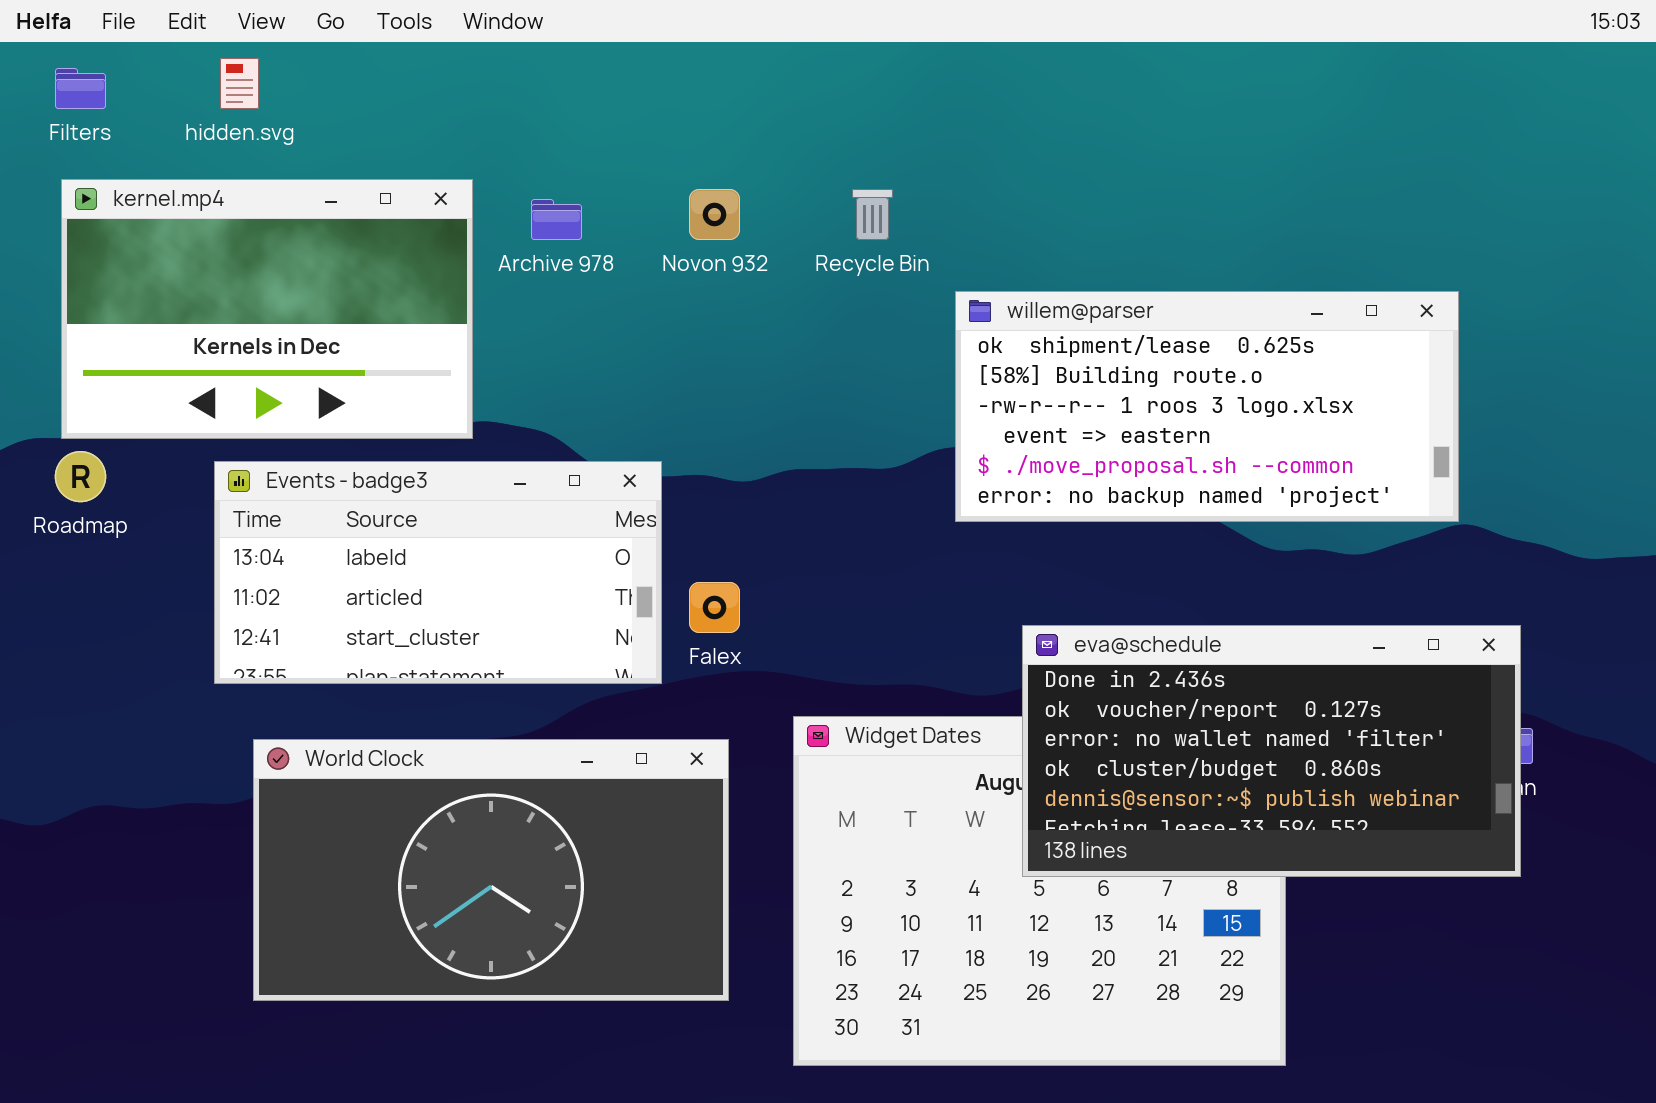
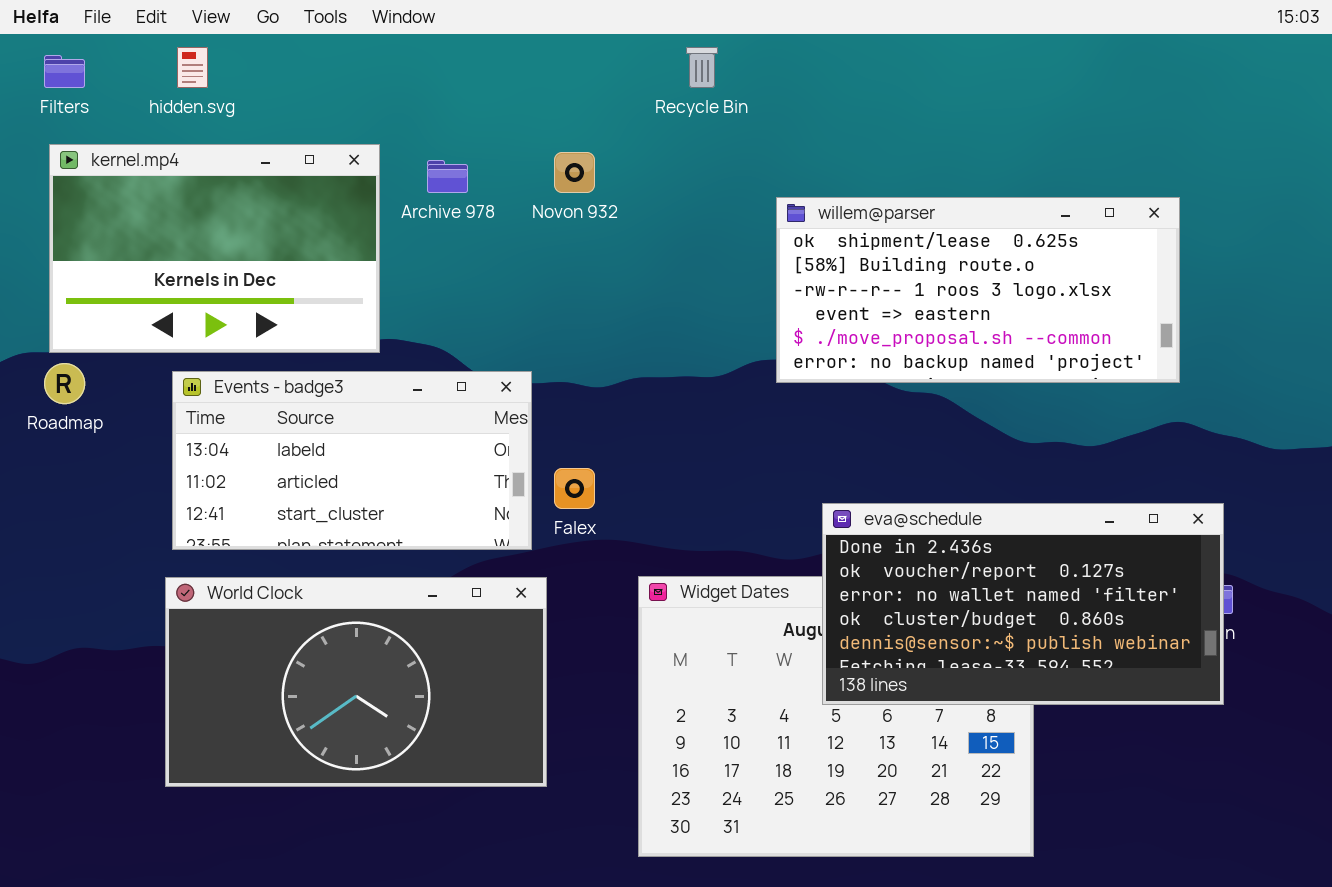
Recycle Bin: [852,189,893,240] -> [686,47,718,88], moved
willem@parser: [955,291,1459,522] -> [776,197,1180,383], moved
World Clock: [253,739,729,1001] -> [165,577,547,787], moved

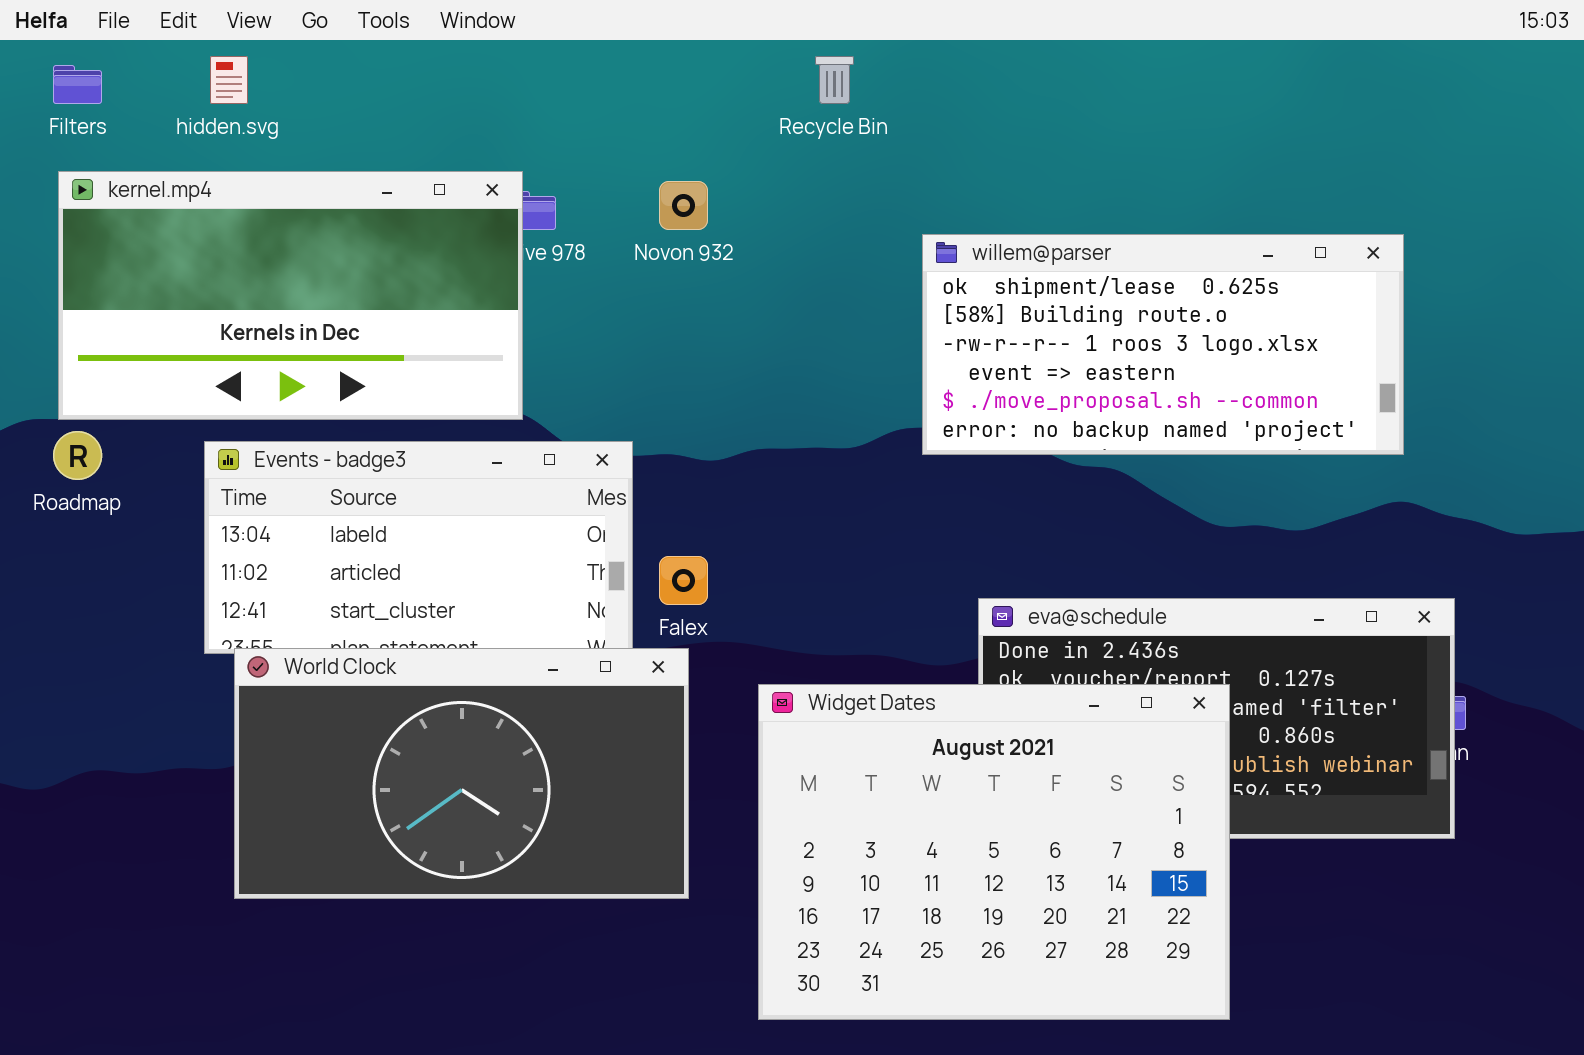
kernel.mp4: [49,144,380,353] -> [58,171,523,420], resized
Widget Dates: [638,576,1034,857] -> [758,684,1230,1020], raised
World Clock: [165,577,547,787] -> [234,648,689,899], moved

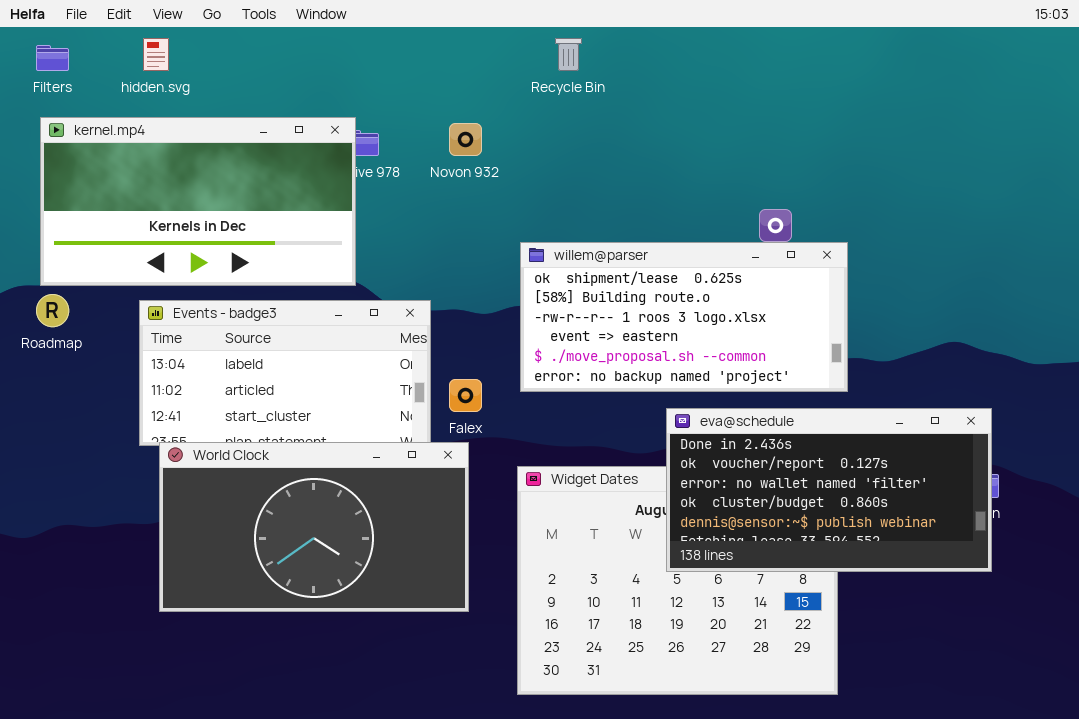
willem@parser: [922,234,1404,455] -> [520,242,848,392], moved
eva@schedule: [978,598,1455,839] -> [666,408,992,572], raised

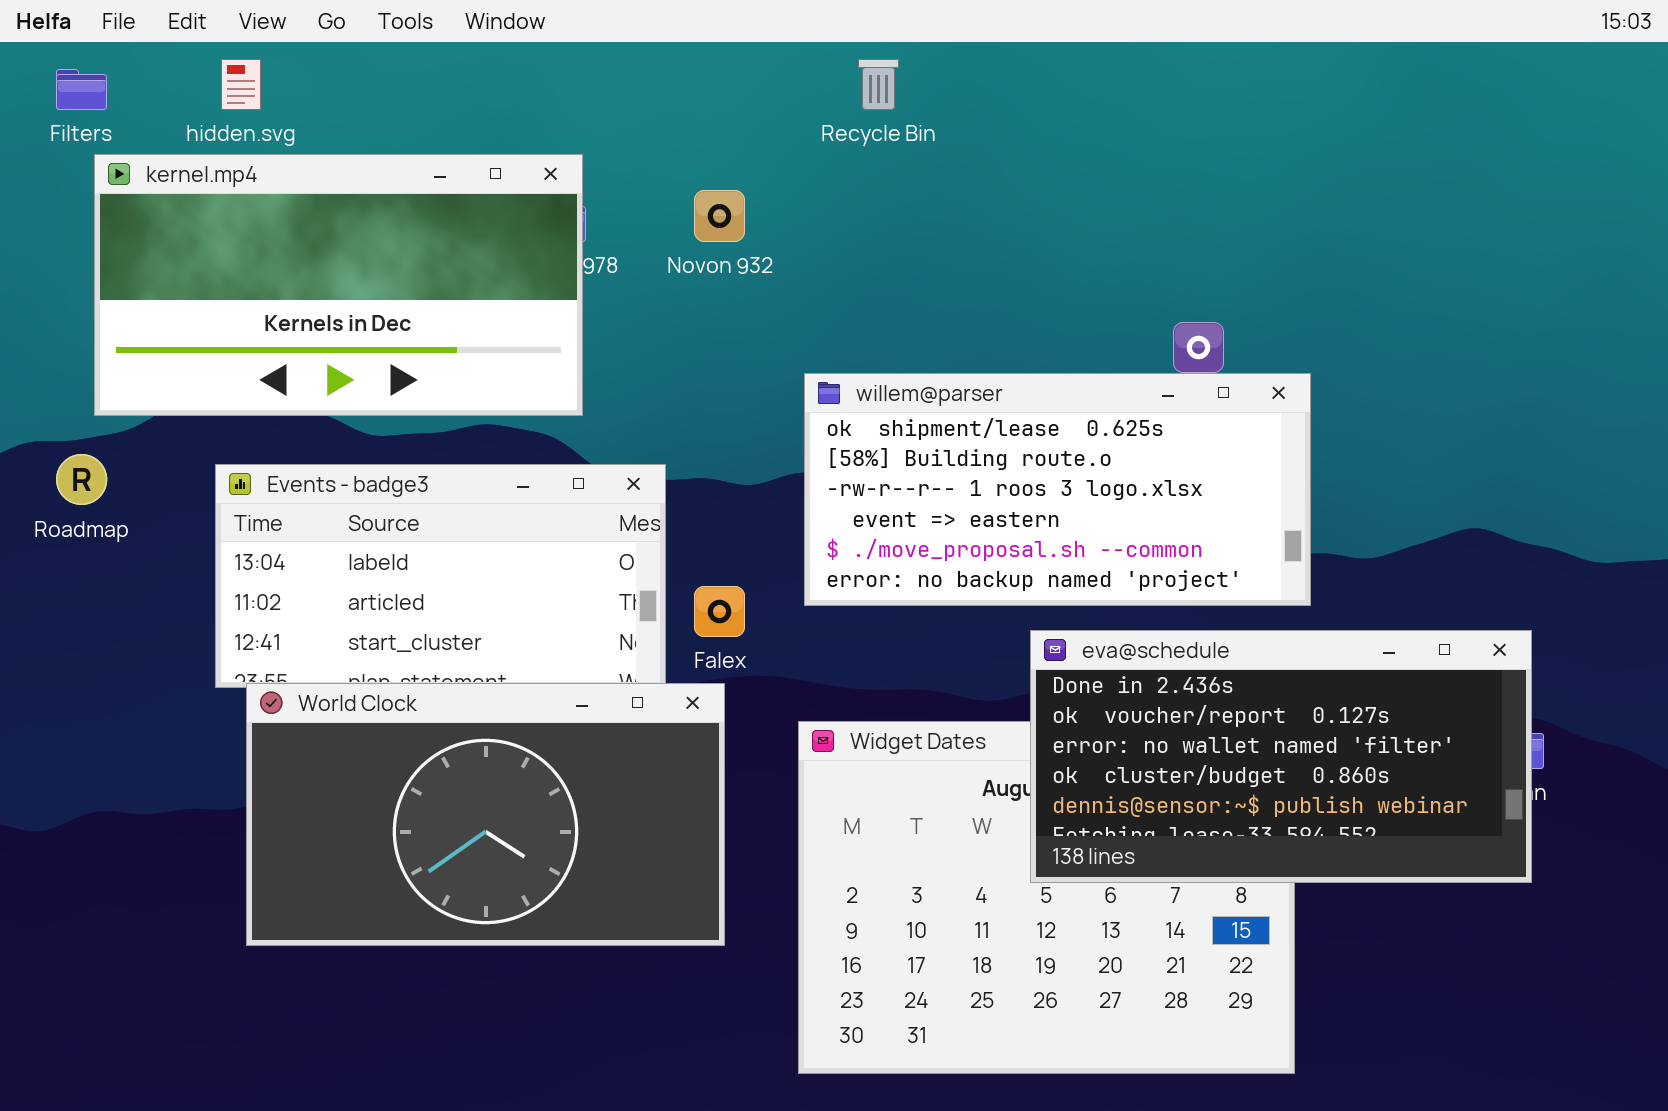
kernel.mp4: [40,117,356,286] -> [94,154,583,416], moved

